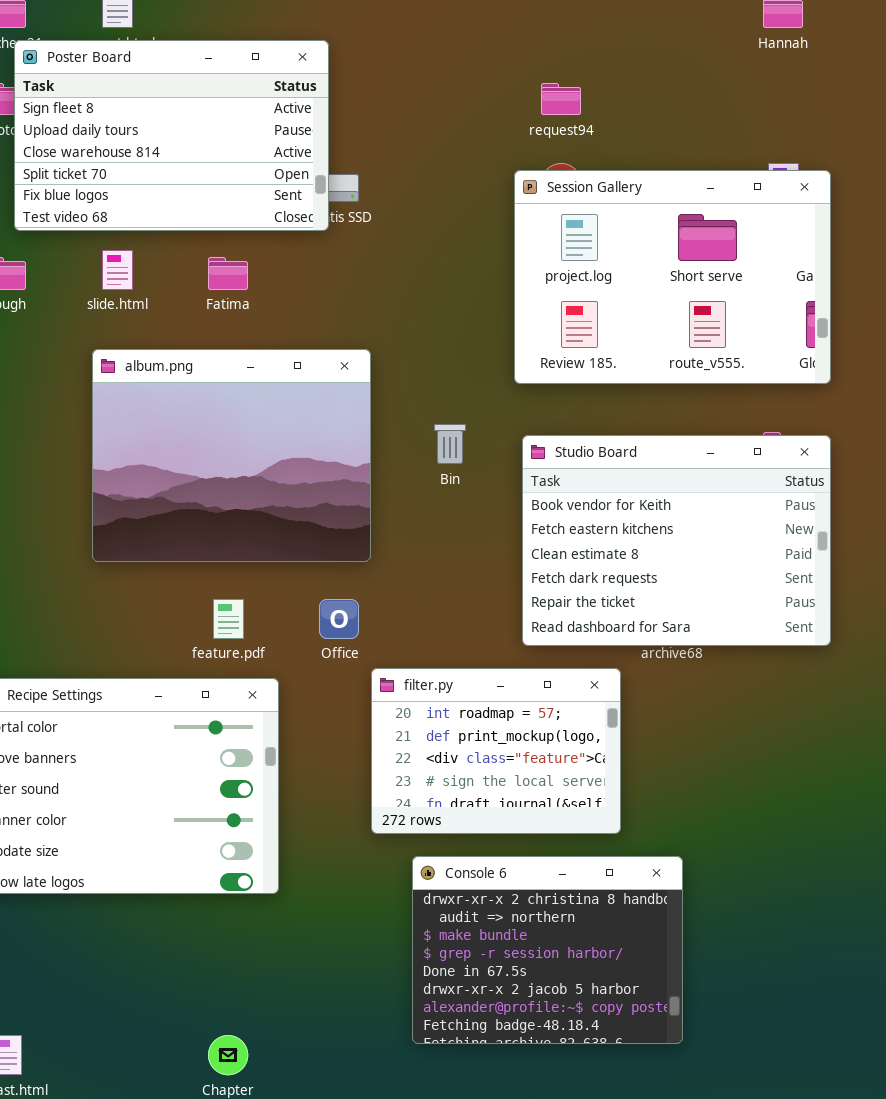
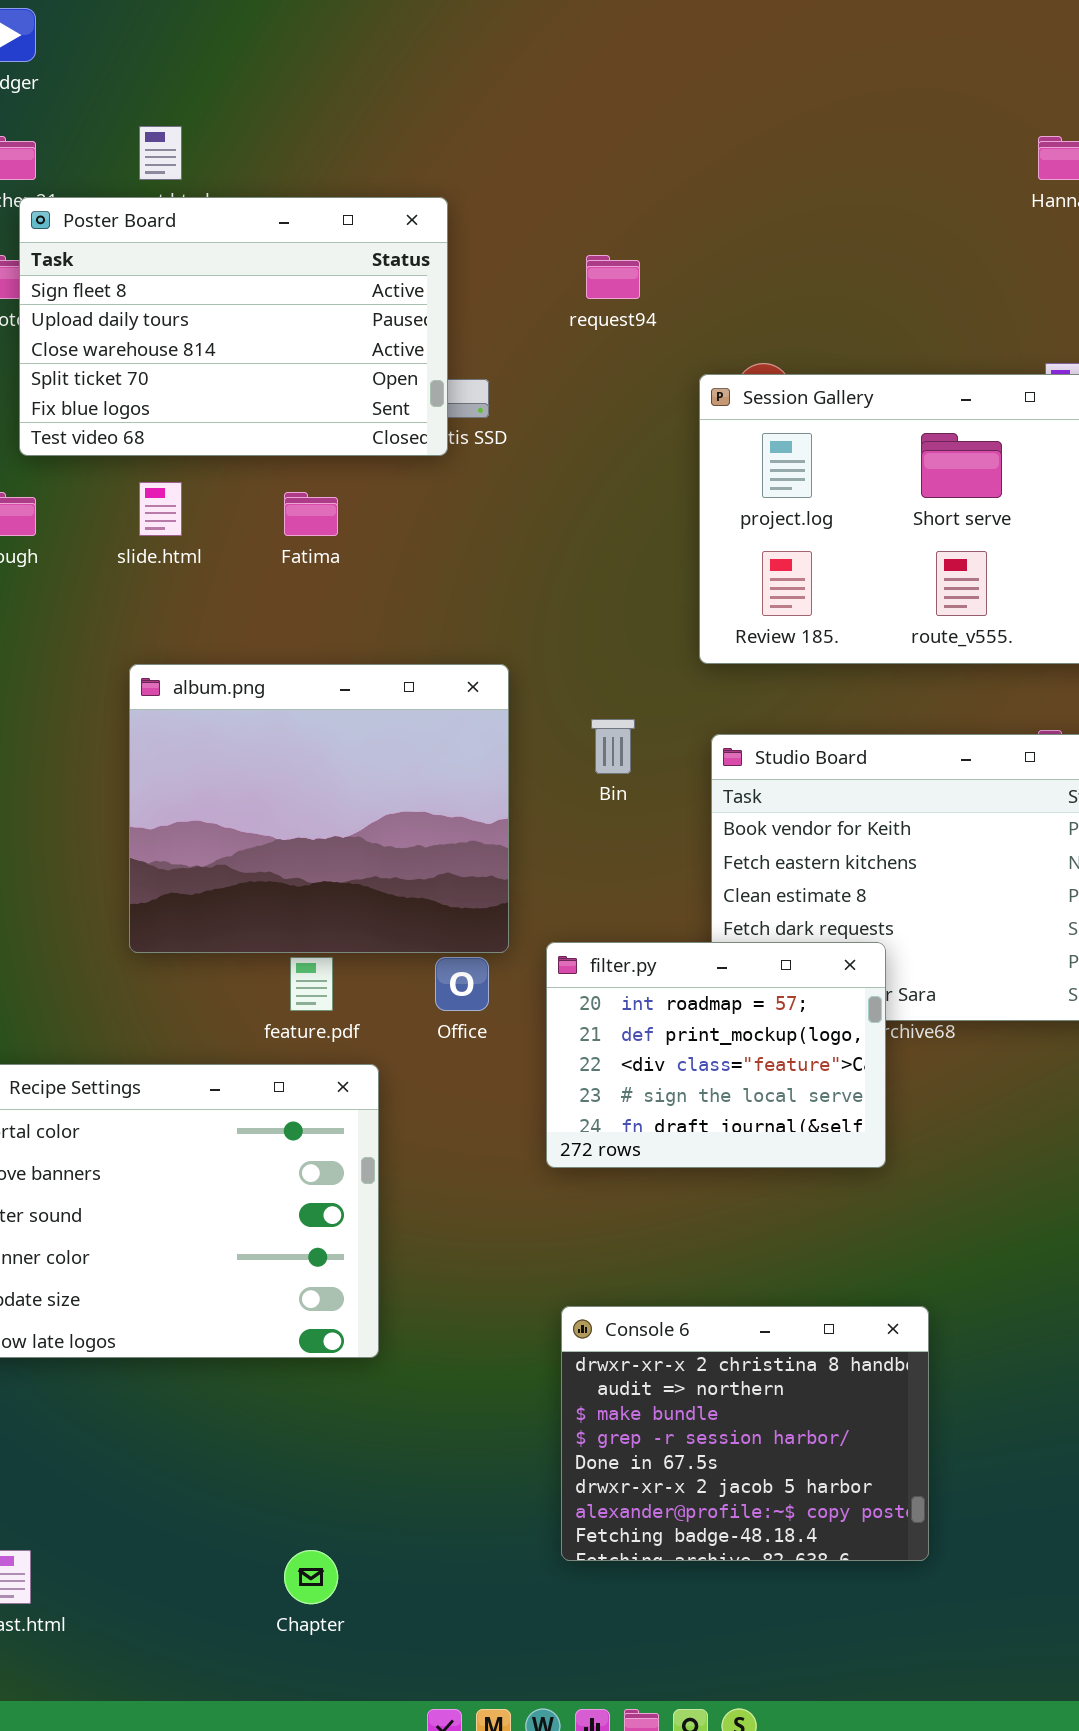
request94: [541,83,581,115] -> [586,255,640,299], moved
album.png: [92,349,371,562] -> [129,664,509,953], moved
filter.py: [371,668,621,834] -> [546,942,886,1168], moved

